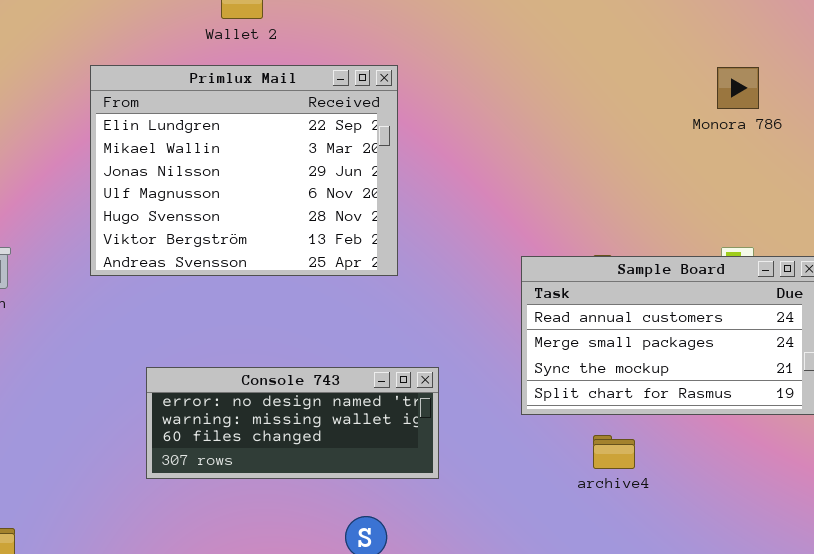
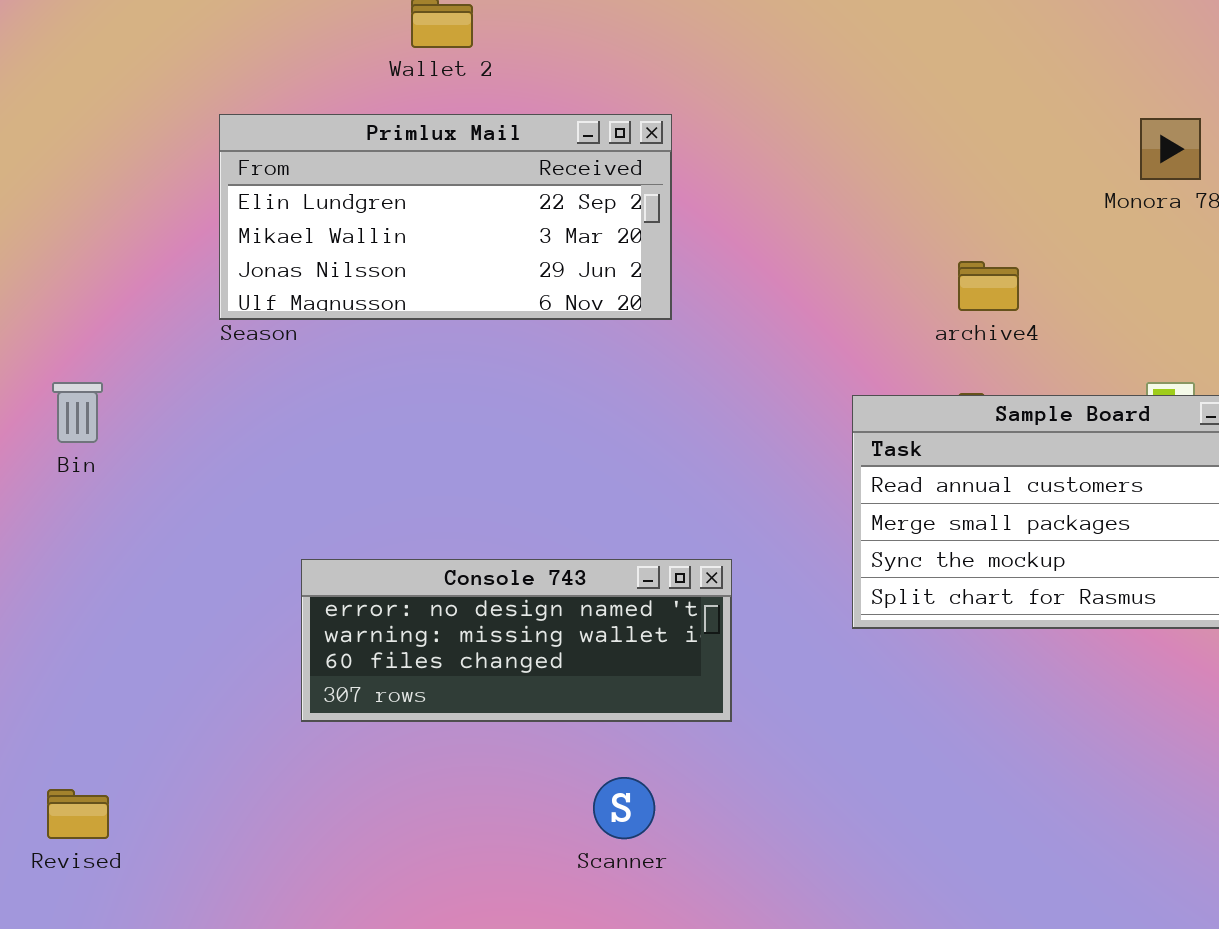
Primlux Mail: [90,65,398,276] -> [219,114,672,320], resized
archive4: [593,435,635,469] -> [958,261,1019,311], moved

